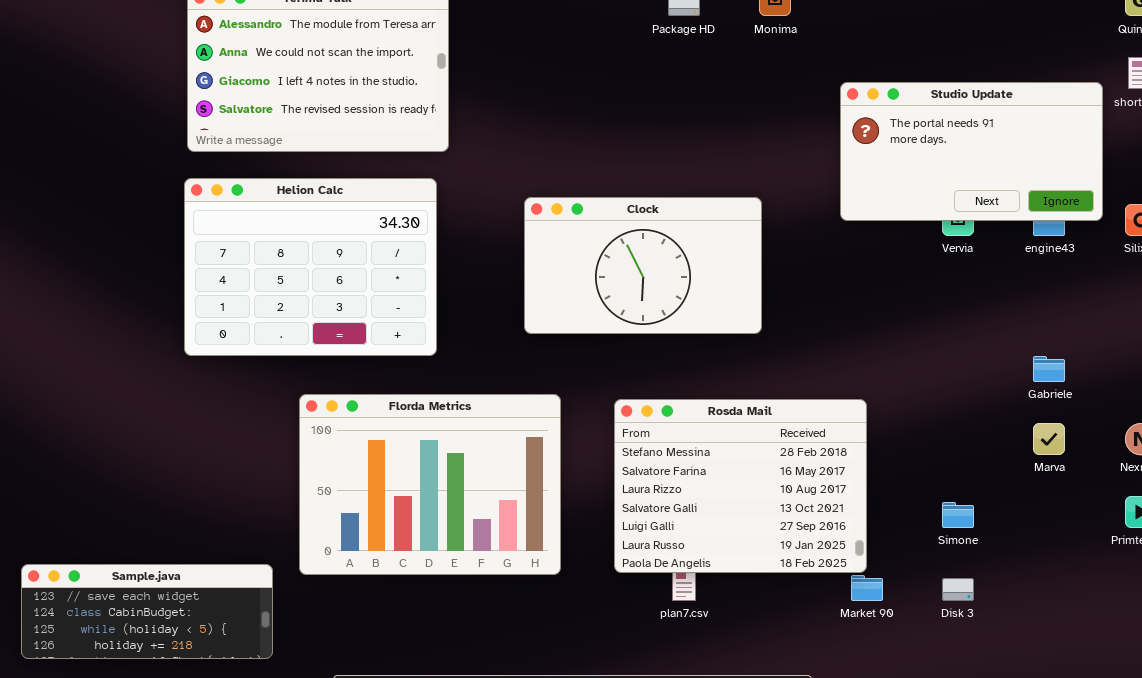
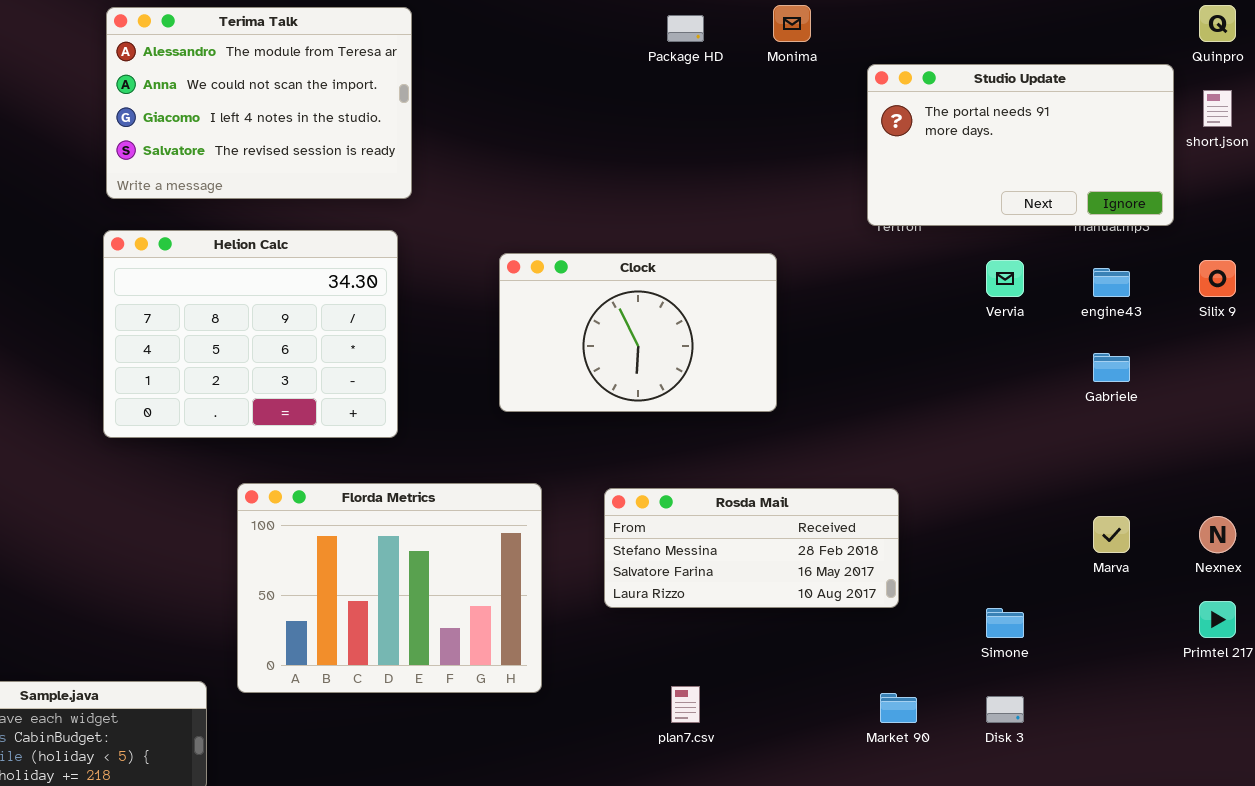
Studio Update: [840,82,1103,221] -> [867,64,1174,226], moved
Gabriele: [1033,356,1065,382] -> [1093,353,1130,382], moved
Rosda Mail: [614,399,867,573] -> [604,488,899,608], resized

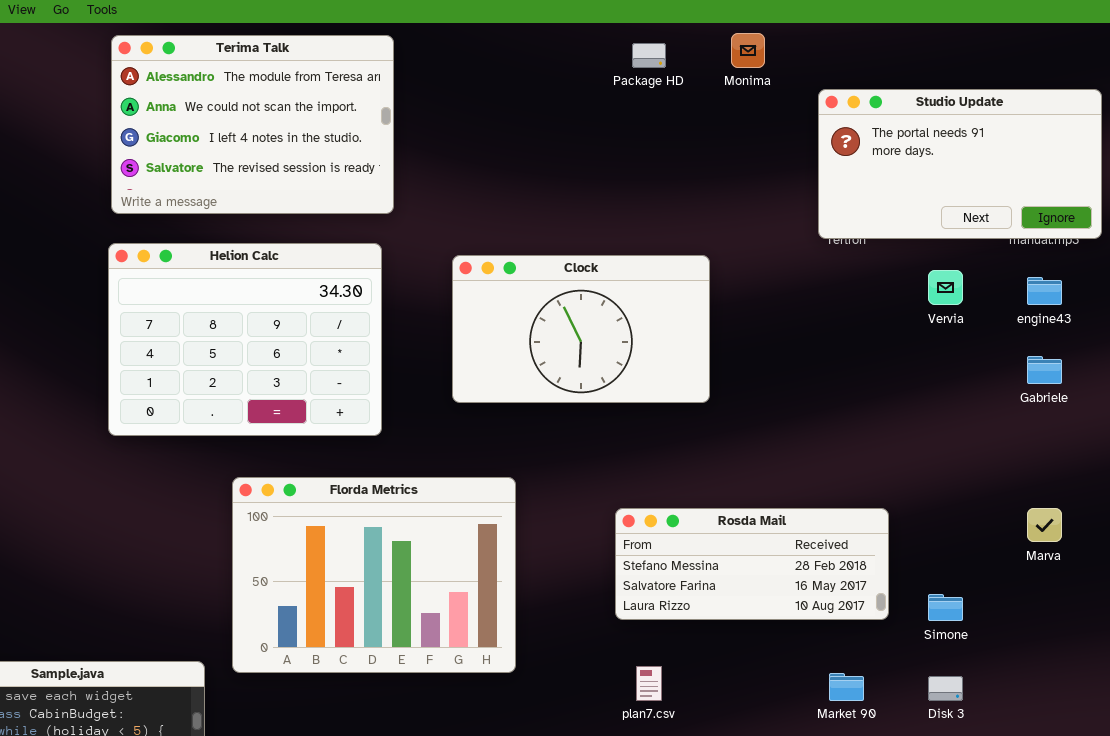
Clock: [499,253,777,412] -> [452,255,710,403], moved
Rosda Mail: [604,488,899,608] -> [615,508,889,620], moved

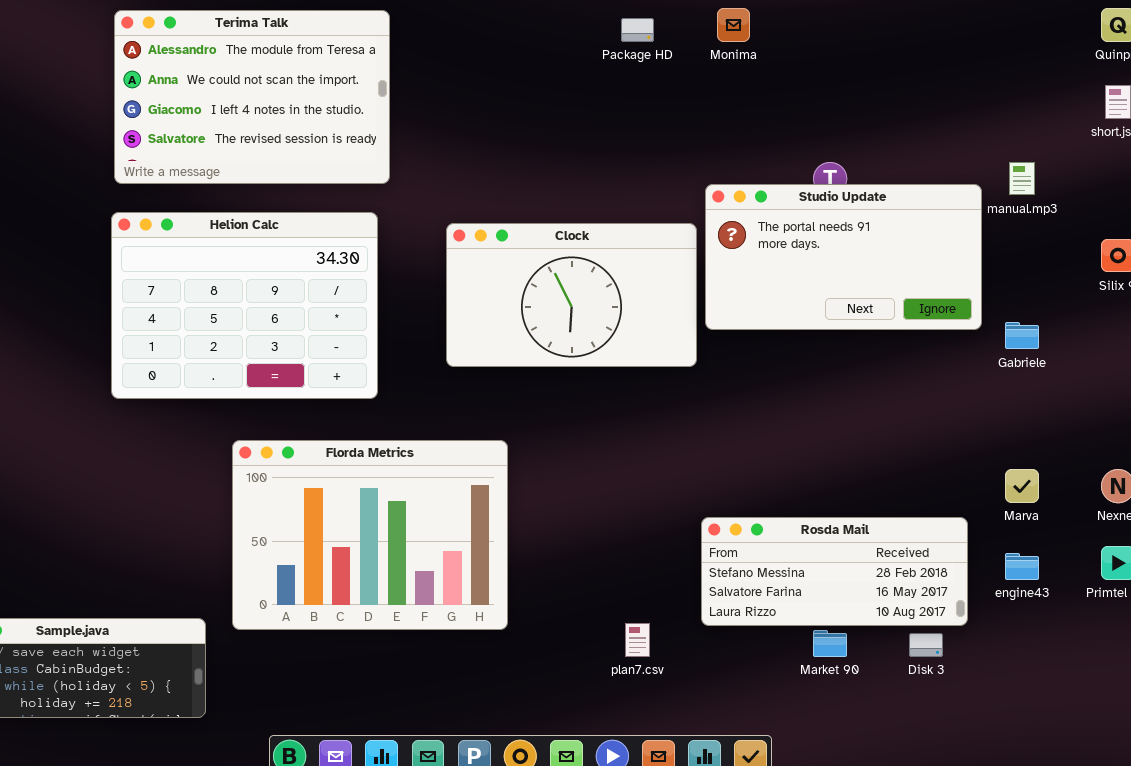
Studio Update: [818,89,1102,239] -> [705,184,982,330], moved
engine43: [1027,277,1062,305] -> [1005,553,1039,580], moved
Rosda Mail: [615,508,889,620] -> [701,517,968,626], moved

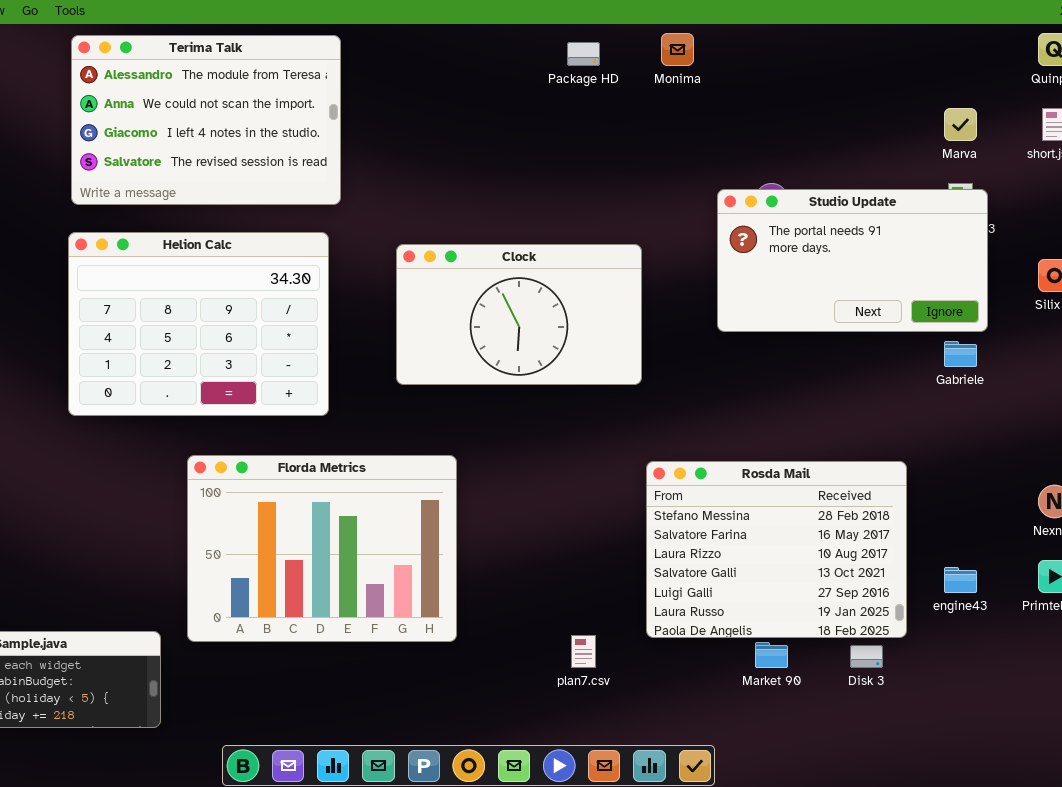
Studio Update: [705,184,982,330] -> [717,189,988,332], moved
Marva: [1005,469,1039,503] -> [944,108,977,141], moved
Rosda Mail: [701,517,968,626] -> [646,461,907,638], resized

